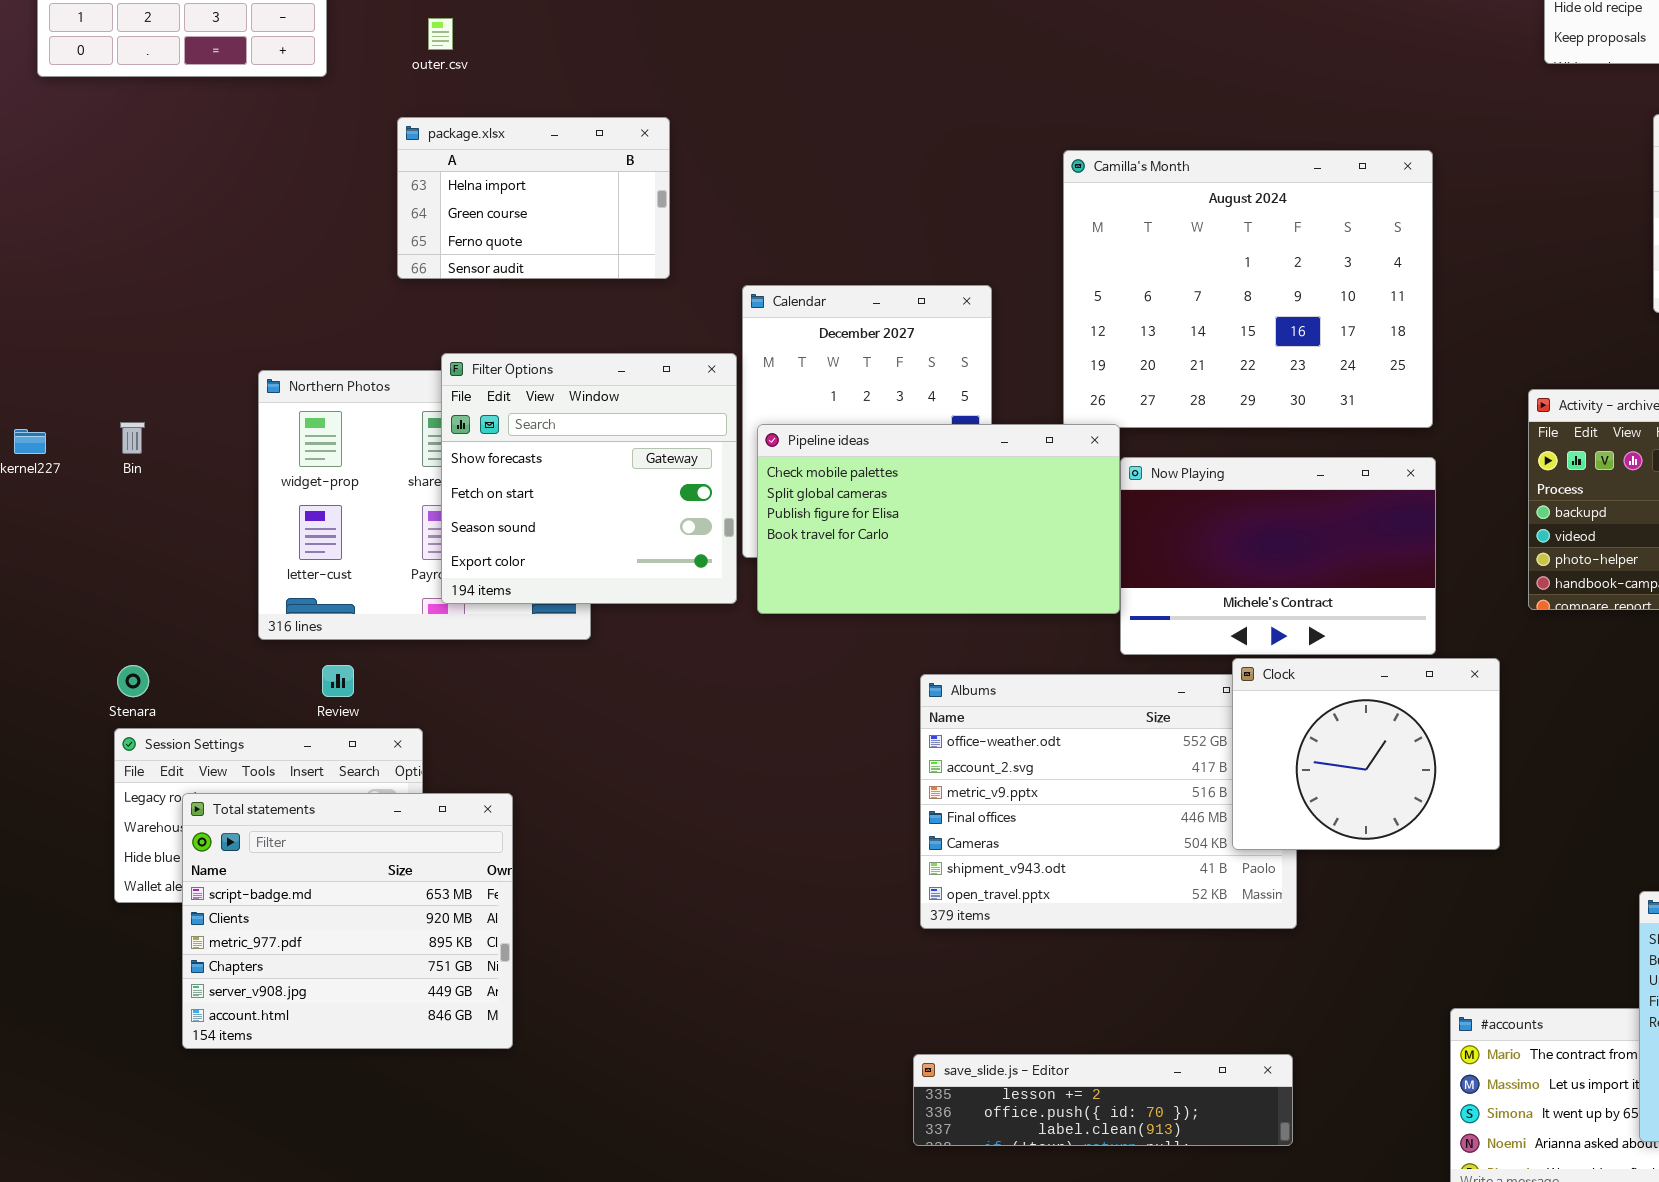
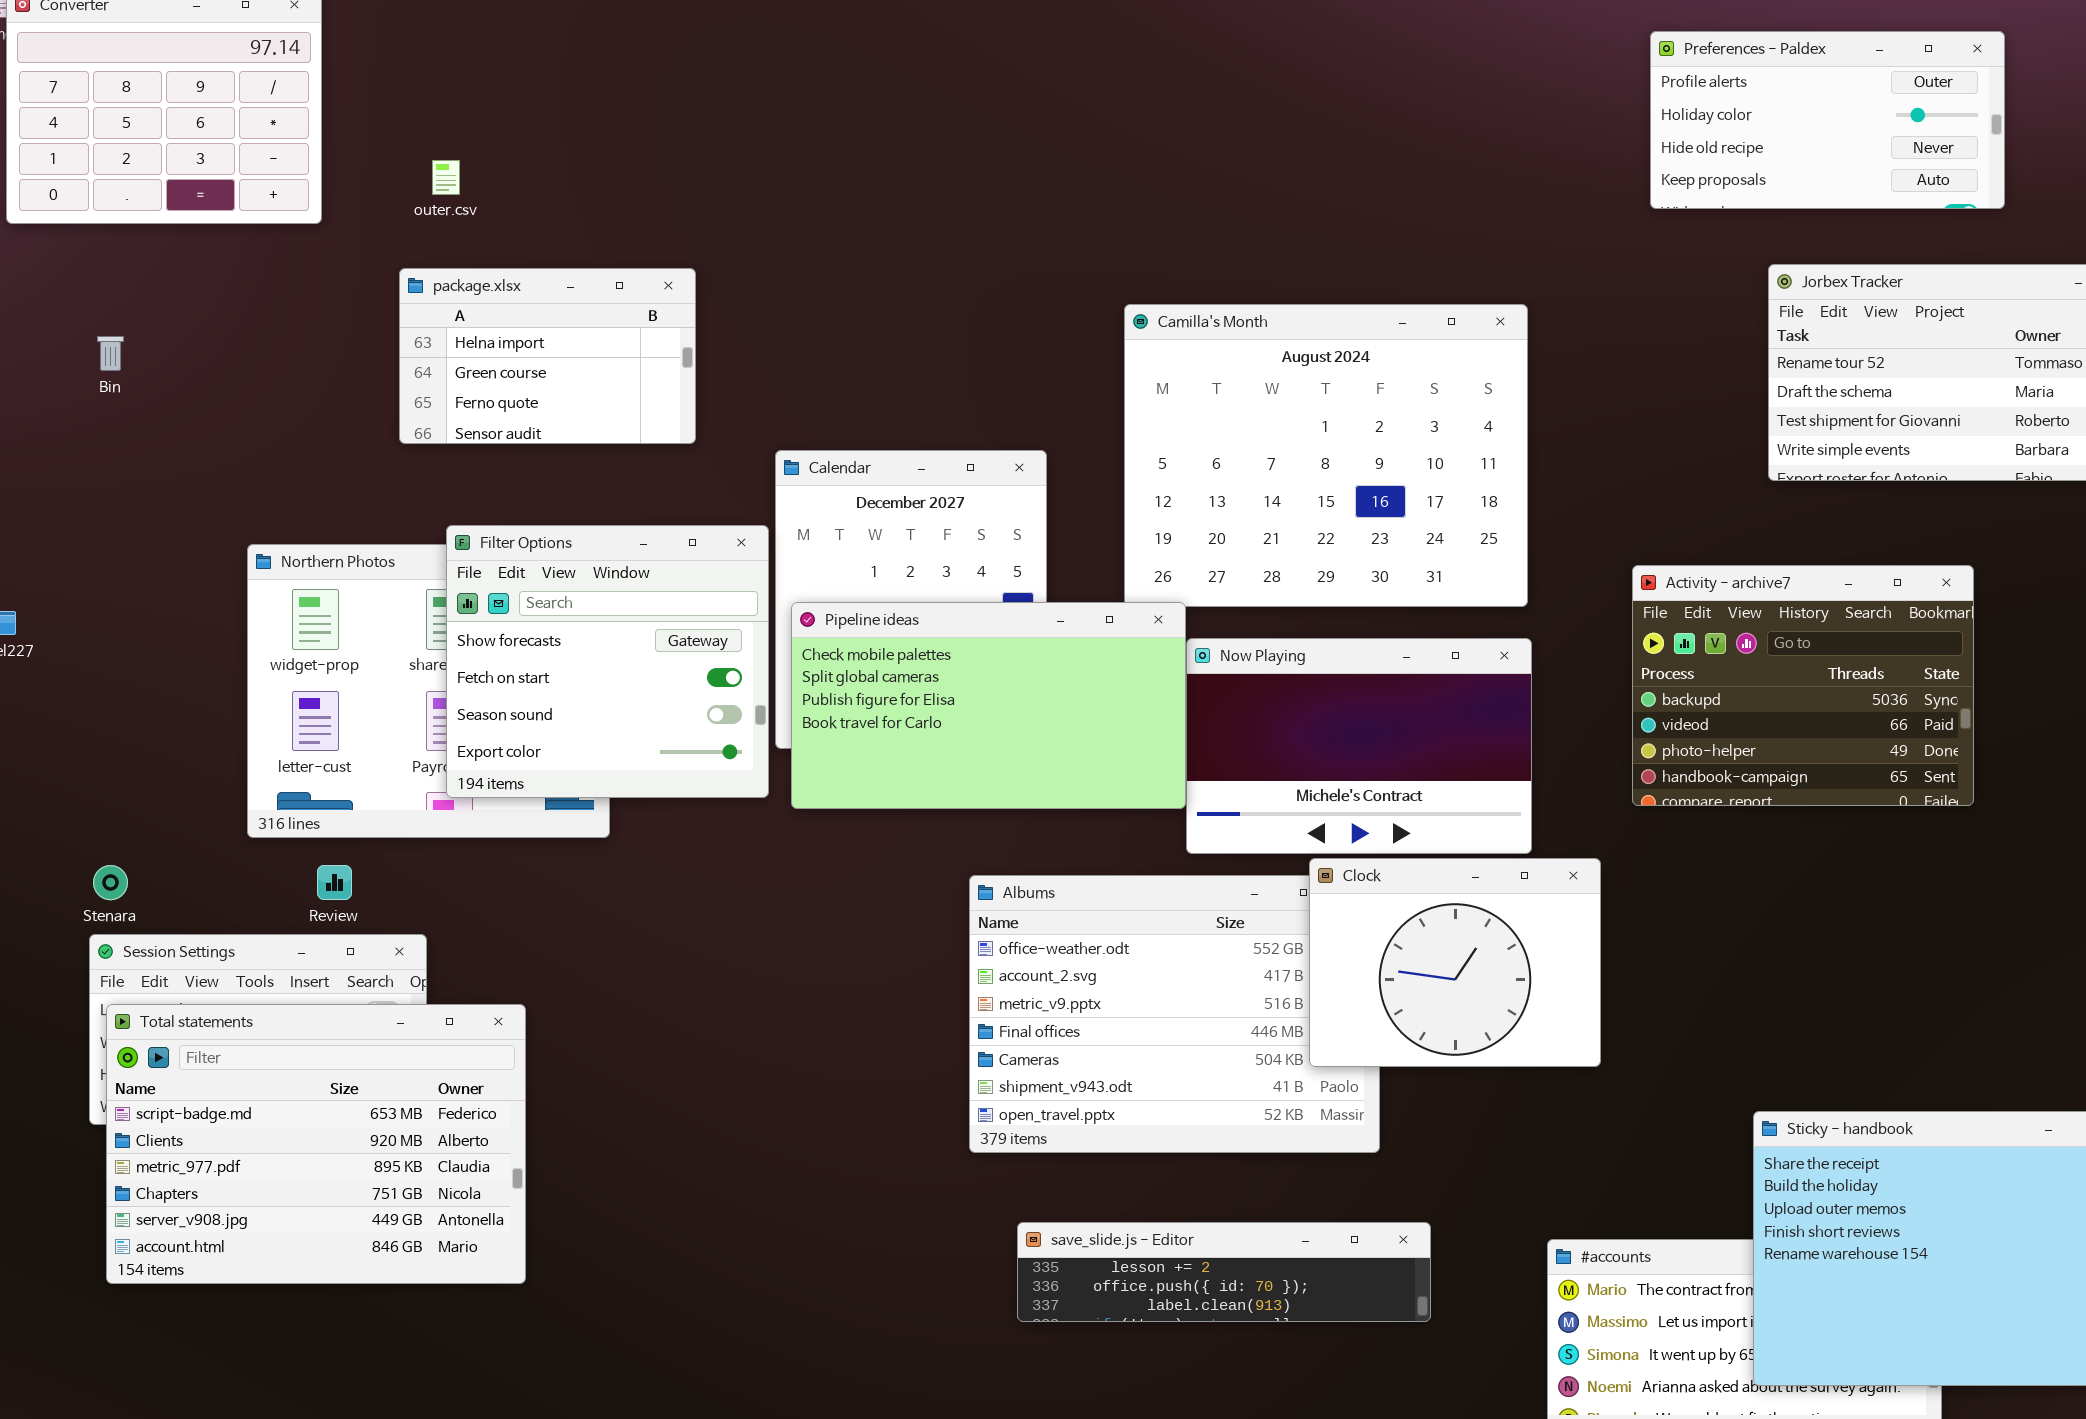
Bin: [120,422,145,454] -> [97,336,124,371], moved
Total statements: [182,793,513,1049] -> [106,1004,526,1284], resized
save_slide.js - Editor: [913,1054,1293,1146] -> [1017,1222,1431,1322], moved

